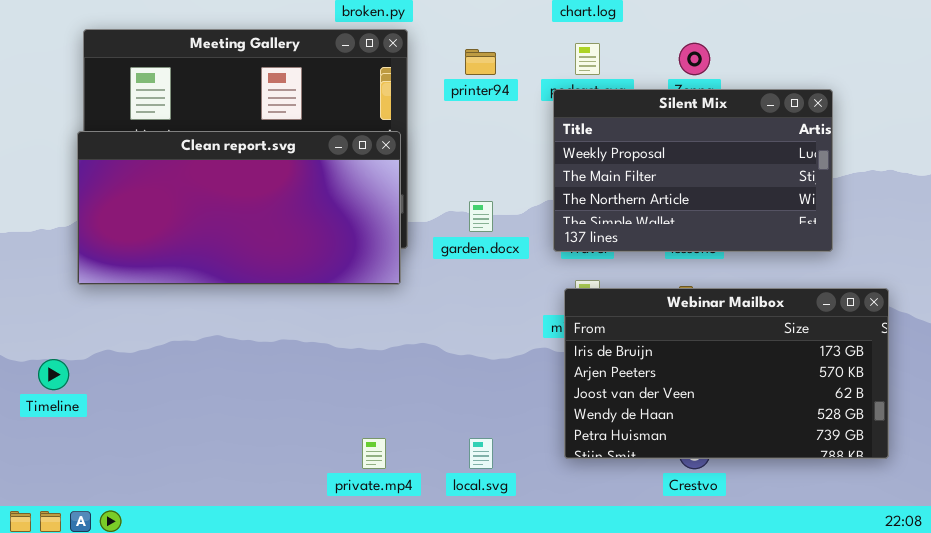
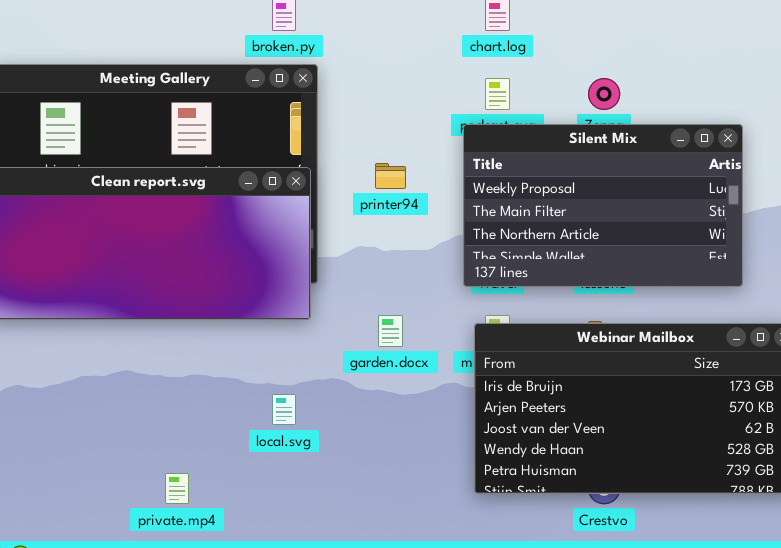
printer94: [465,49,496,75] -> [375,163,406,189], moved
garden.docx: [469,201,493,232] -> [378,315,403,347], moved
private.mp4: [362,438,386,469] -> [165,473,189,504], moved
local.svg: [469,438,493,469] -> [272,394,296,425], moved

